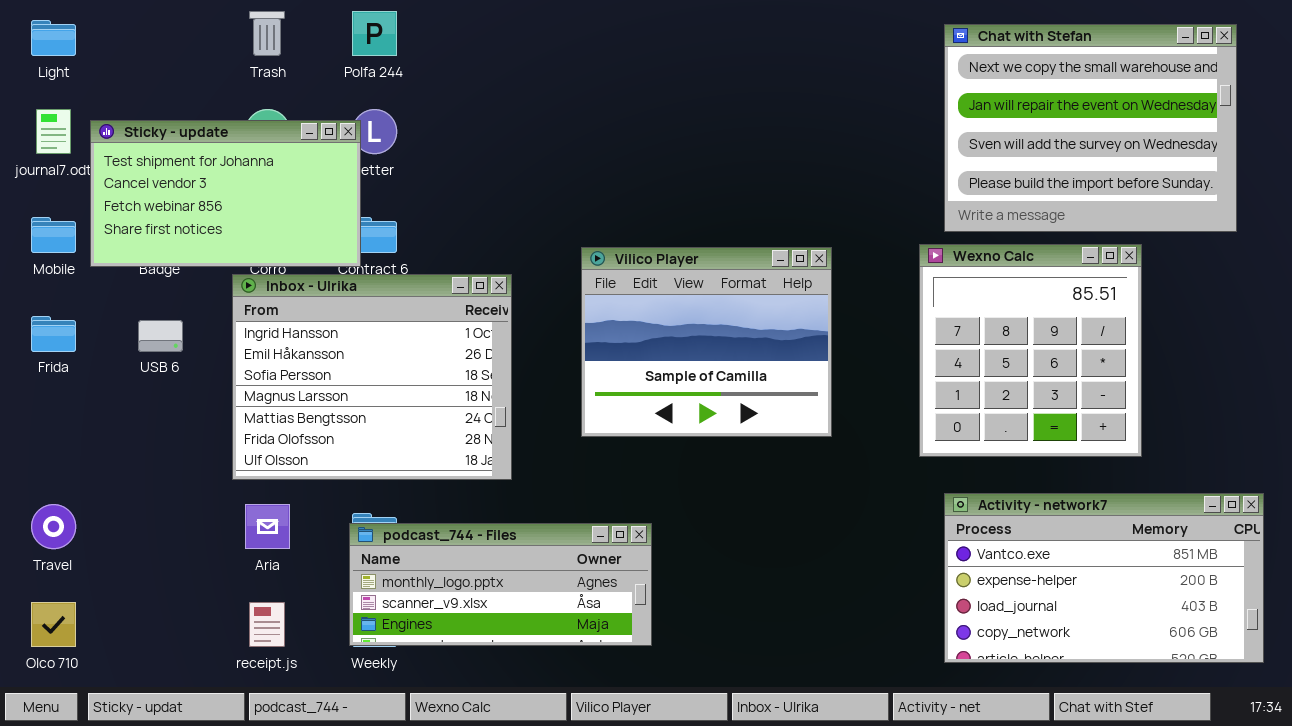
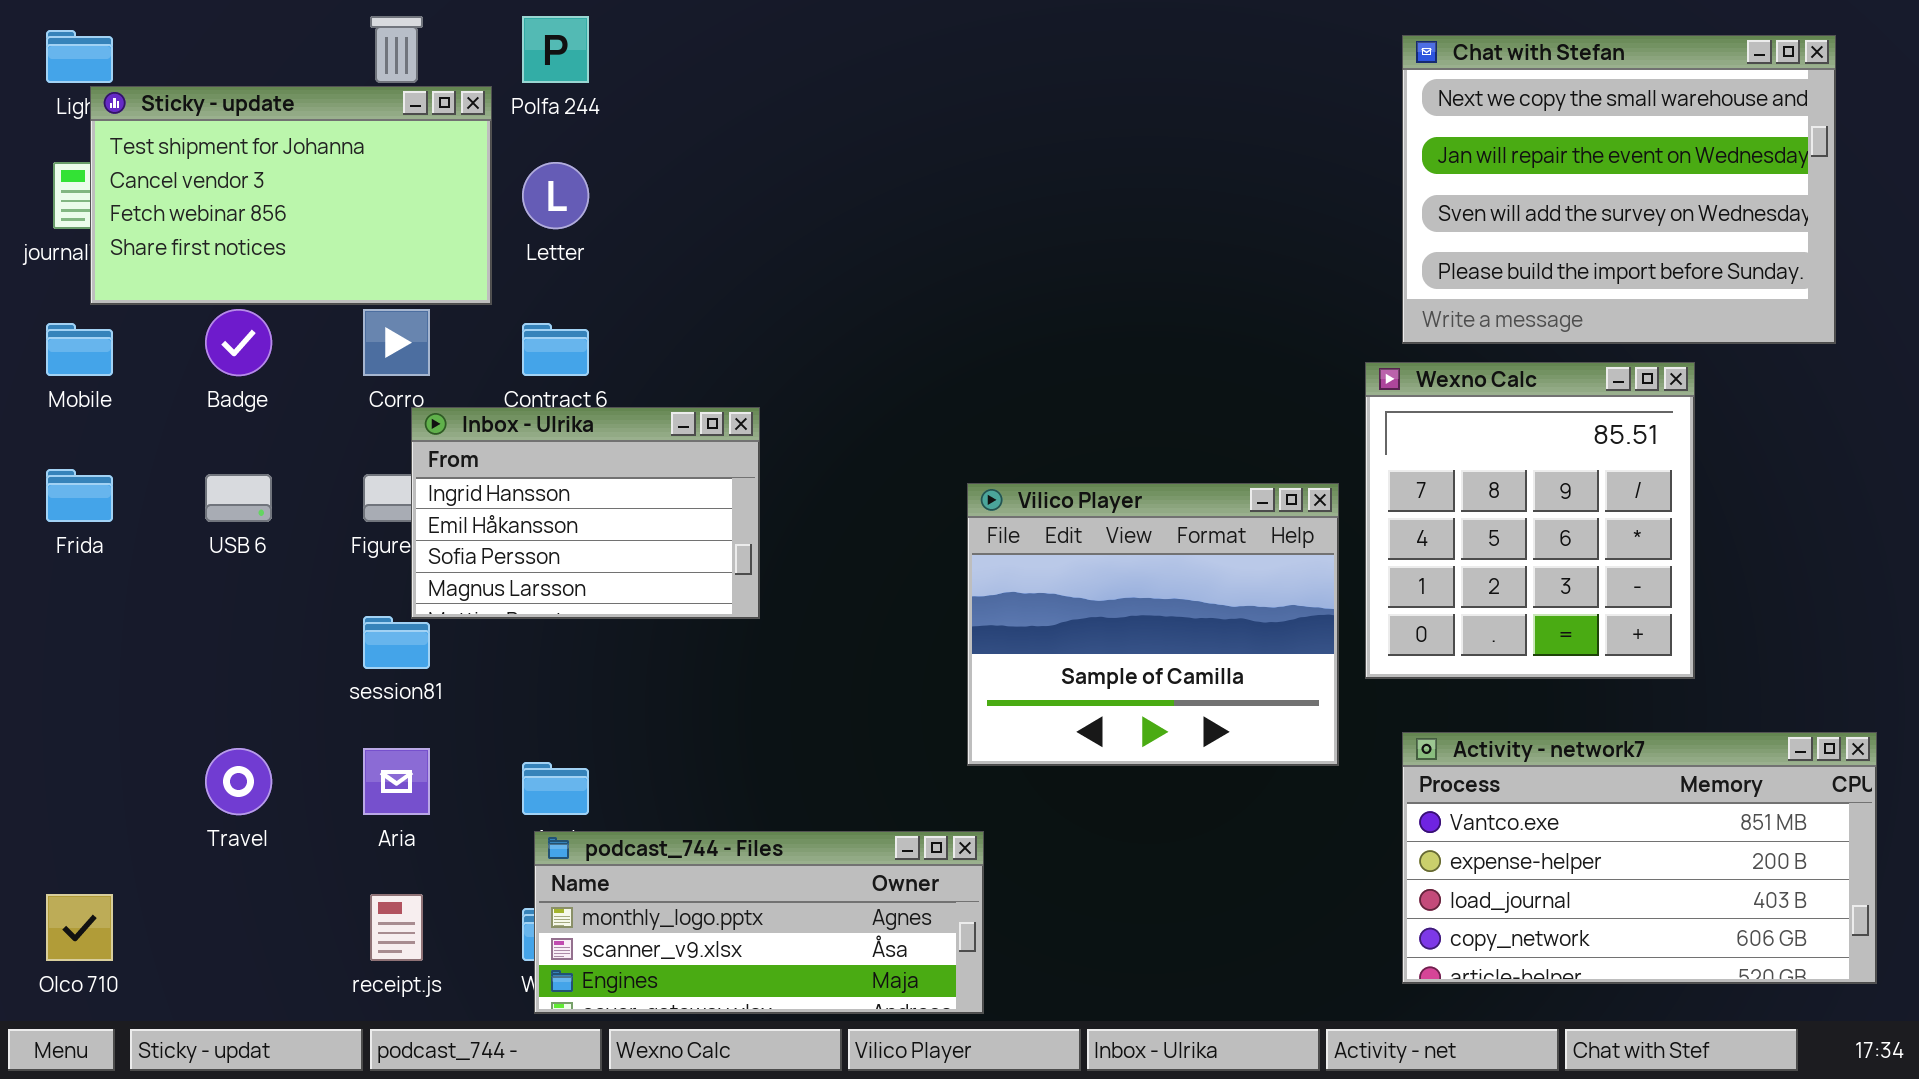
Sticky - update: [90,120,361,267] -> [90,86,492,305], moved
Vilico Player: [581,247,832,437] -> [967,483,1339,766], moved
Inbox - Ulrika: [232,274,512,480] -> [411,407,760,619], resized
Travel: [31,504,76,549] -> [205,748,272,815], moved
podcast_744 - Files: [349,523,652,646] -> [534,831,984,1014], moved

